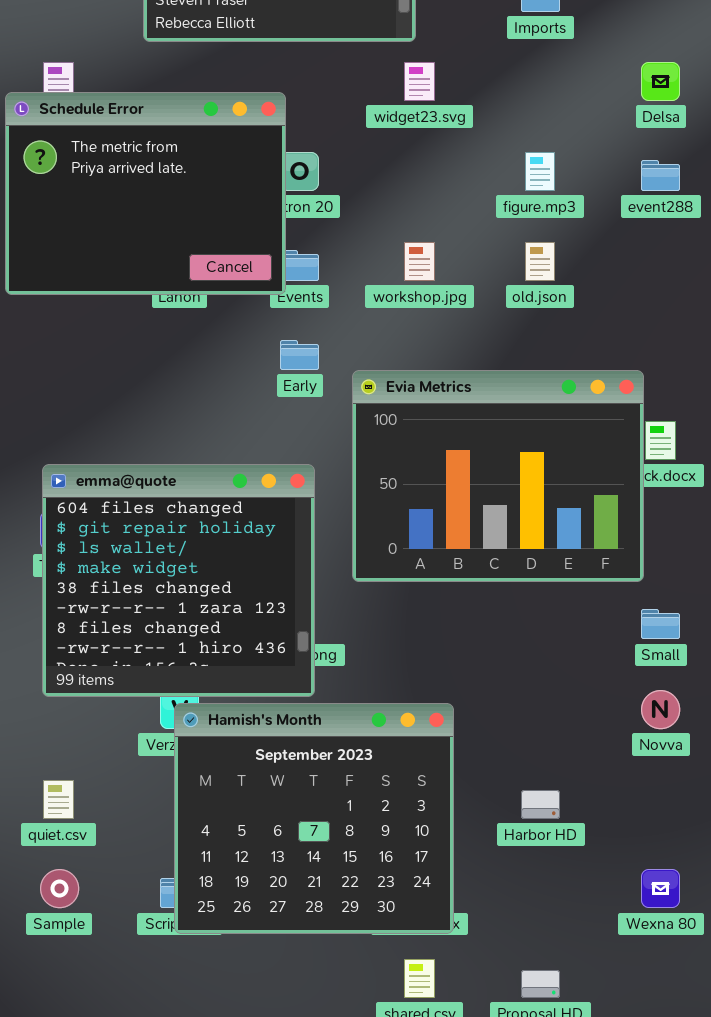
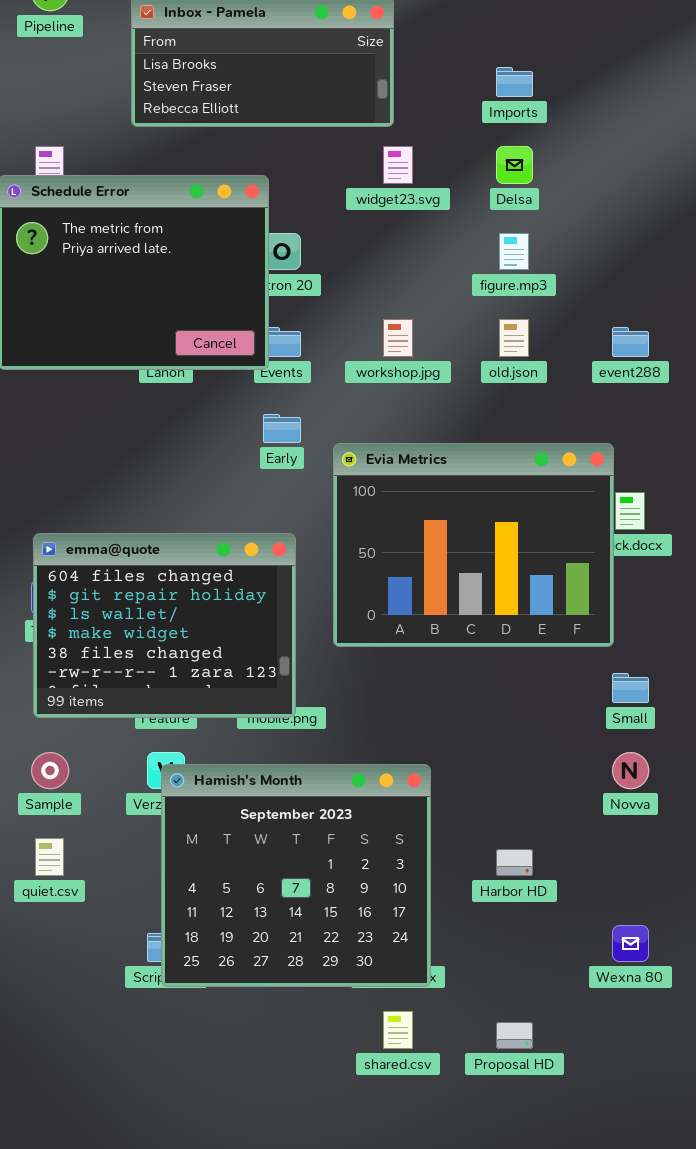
Delsa: [641,62,680,101] -> [496,146,533,184], moved
event288: [641,160,680,191] -> [612,327,649,357], moved
emma@quote: [42,464,315,697] -> [33,533,296,718], resized
Sample: [40,869,79,908] -> [31,752,69,789], moved

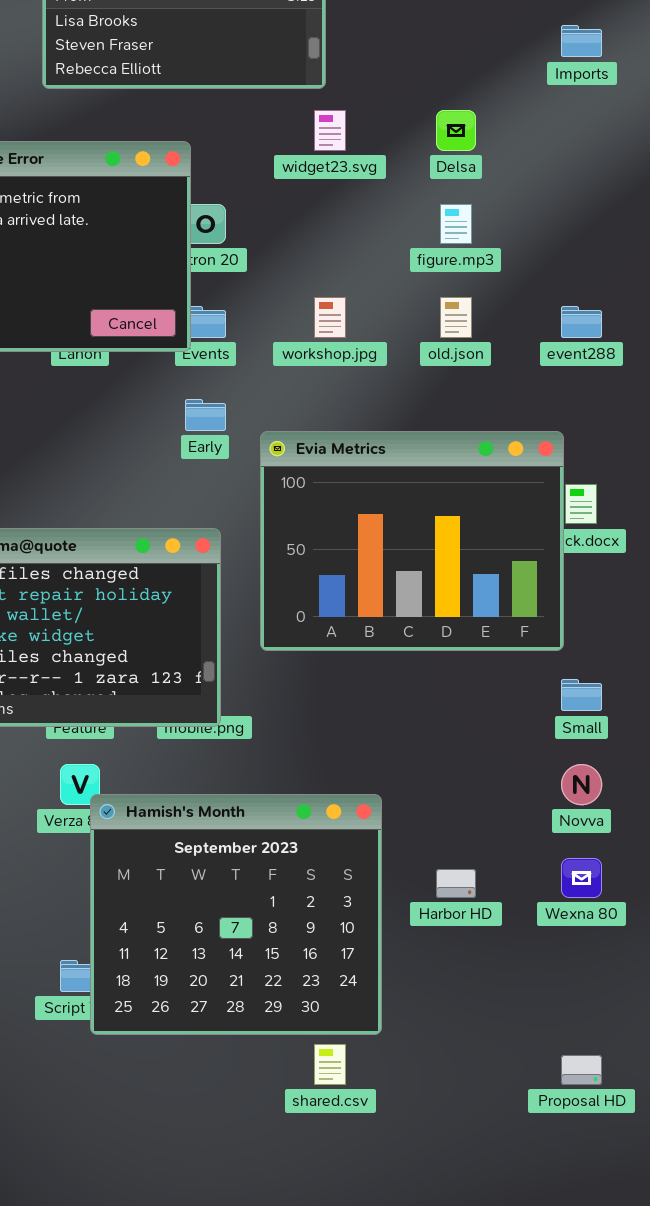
Imports: [496,67,533,97] -> [561,25,602,57], moved
Hamish's Month: [161,764,431,987] -> [90,794,382,1035], moved
Wexna 80: [612,925,649,962] -> [561,858,602,898], moved
Proposal HD: [496,1022,533,1049] -> [561,1055,602,1085], moved

